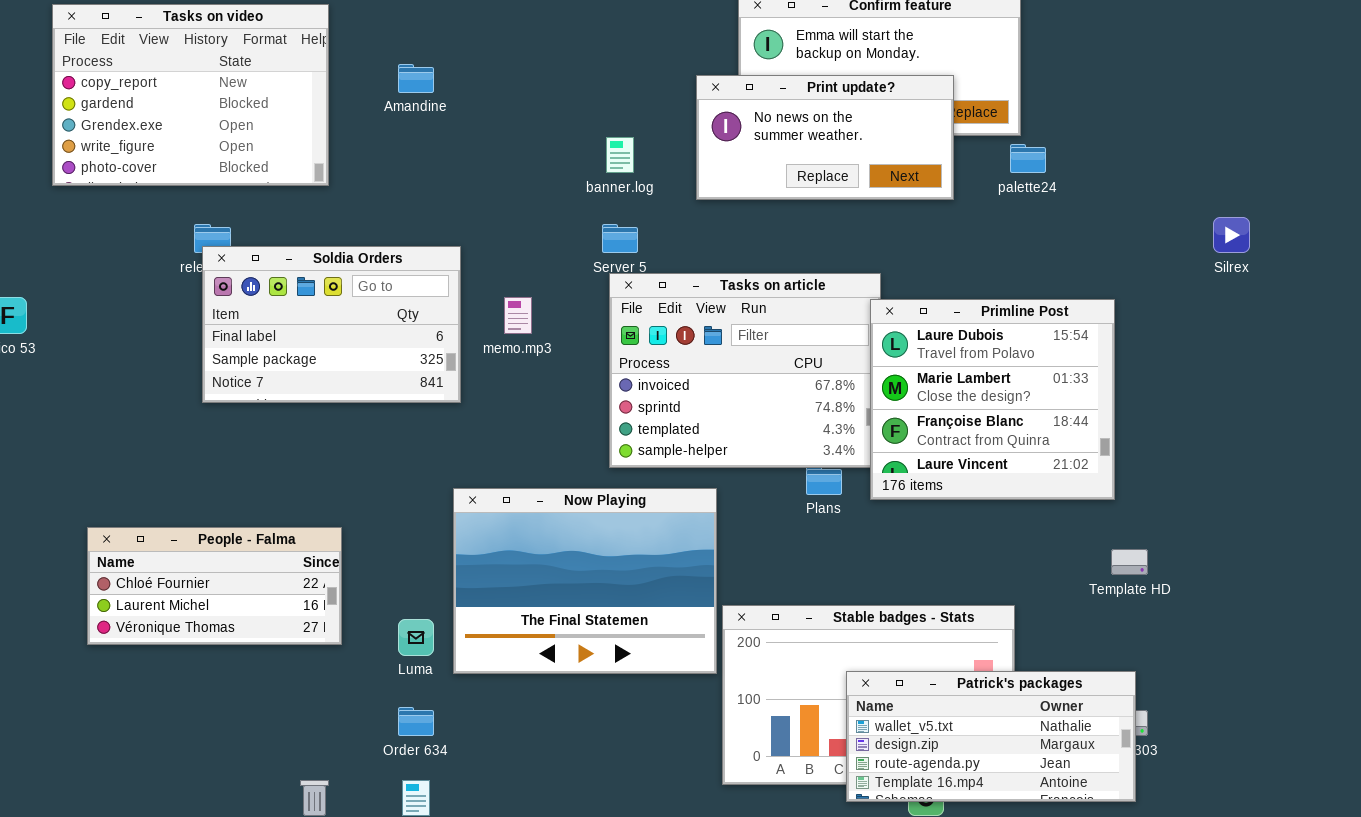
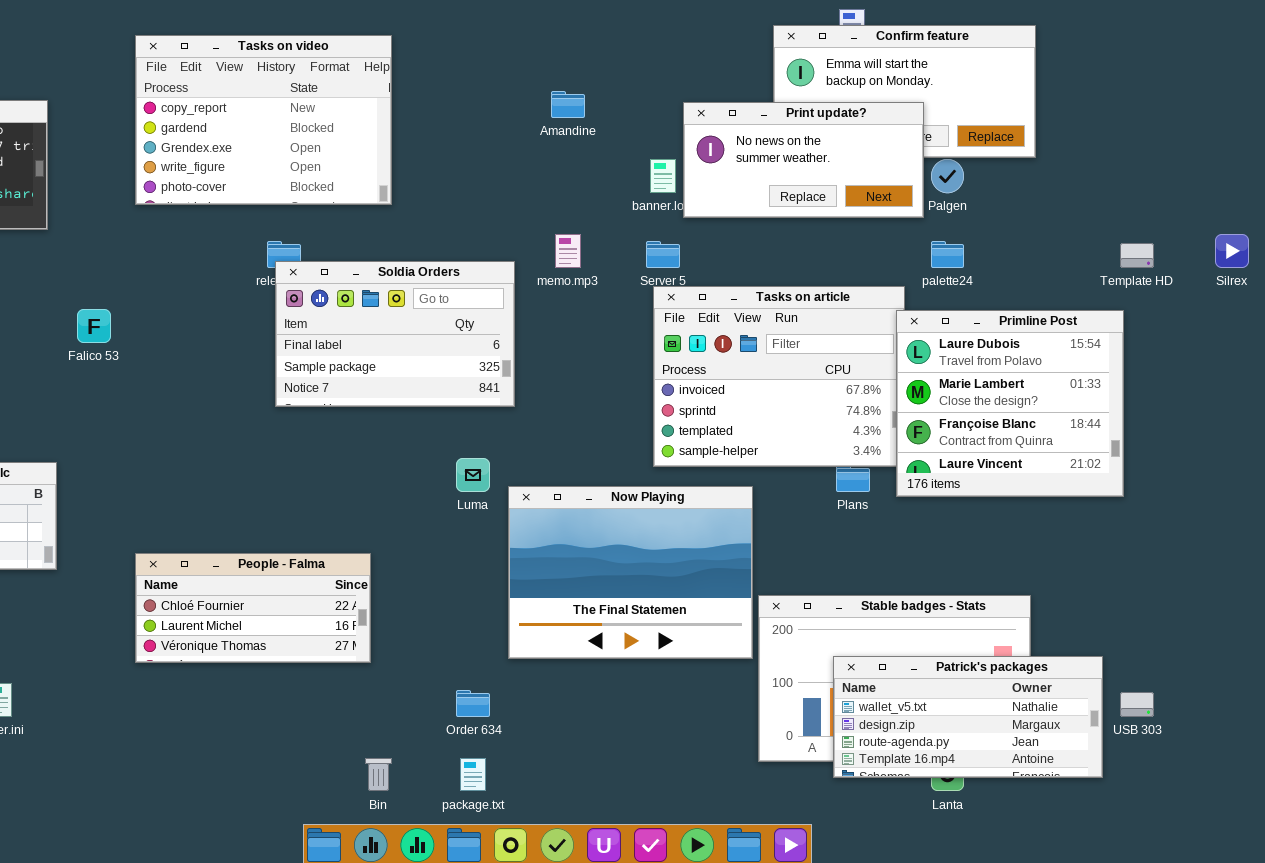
Amandine: [398,64,434,93] -> [551,91,585,118], moved
Print update?: [696,75,954,200] -> [683,102,924,218], moved
palette24: [1010,144,1046,173] -> [931,241,964,268], moved
memo.mp3: [504,297,532,334] -> [555,234,581,268], moved
People - Falma: [87,527,342,645] -> [135,553,371,663], moved
Template HD: [1111,549,1148,575] -> [1120,243,1154,268], moved
Luma: [398,619,434,656] -> [456,458,490,492], moved
Patrick's packages: [846,671,1136,802] -> [833,656,1103,778], moved

